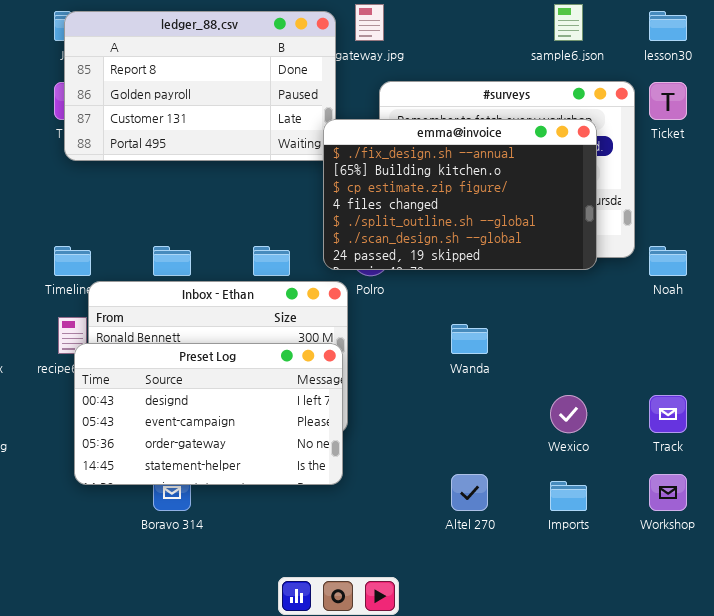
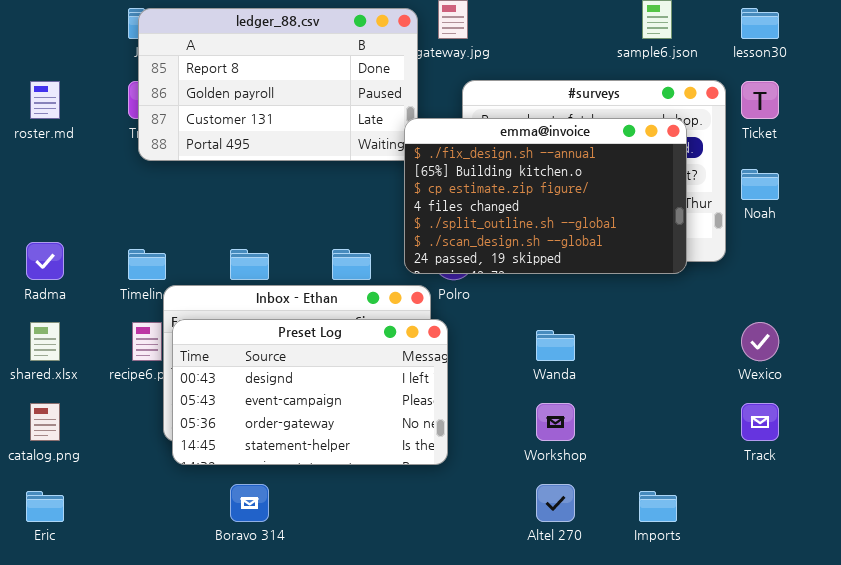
Noah: [649,246,687,276] -> [741,169,779,200], moved
Preset Log: [74,343,343,485] -> [172,319,448,465], moved
Wexico: [550,395,587,433] -> [741,322,779,361], moved
Workshop: [649,474,687,511] -> [536,403,575,441], moved

